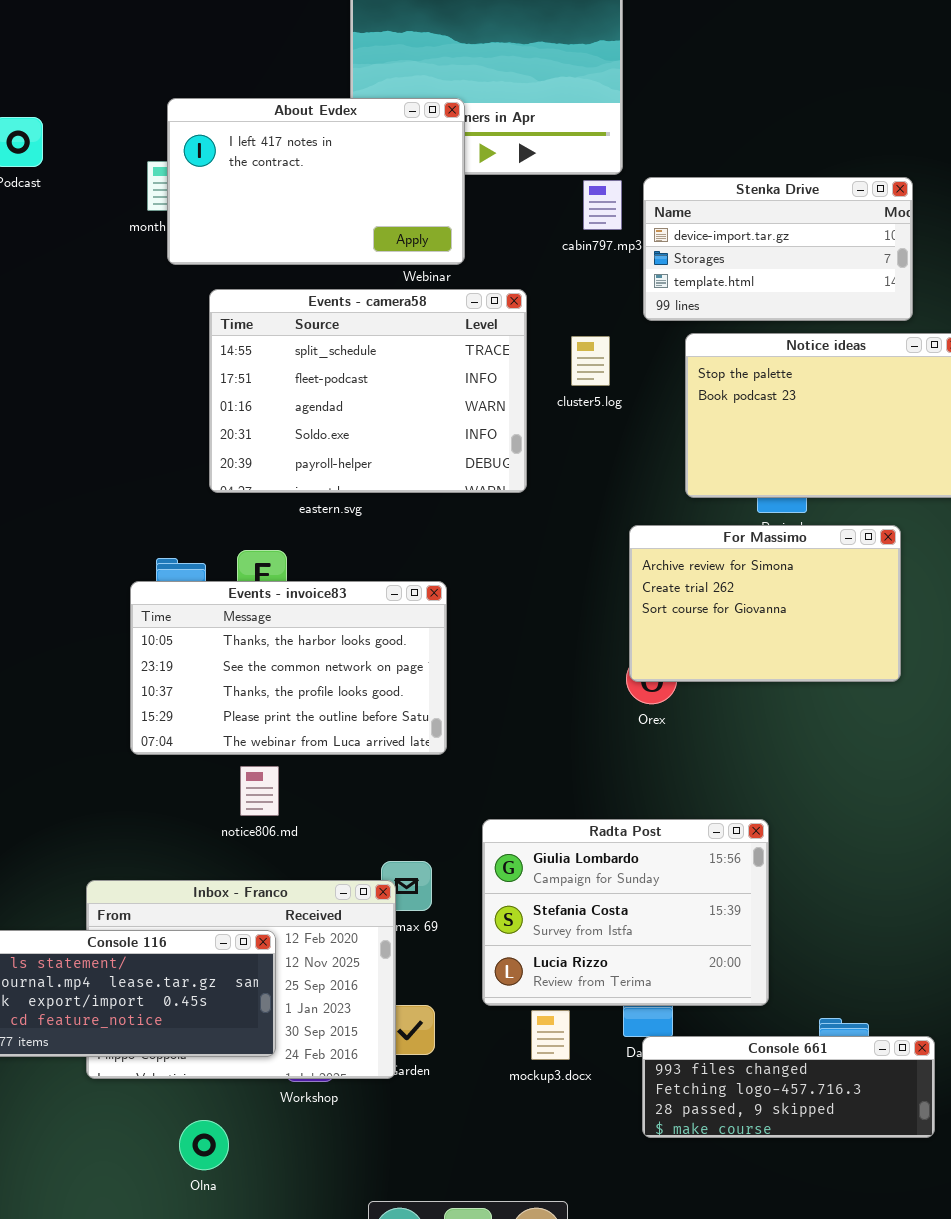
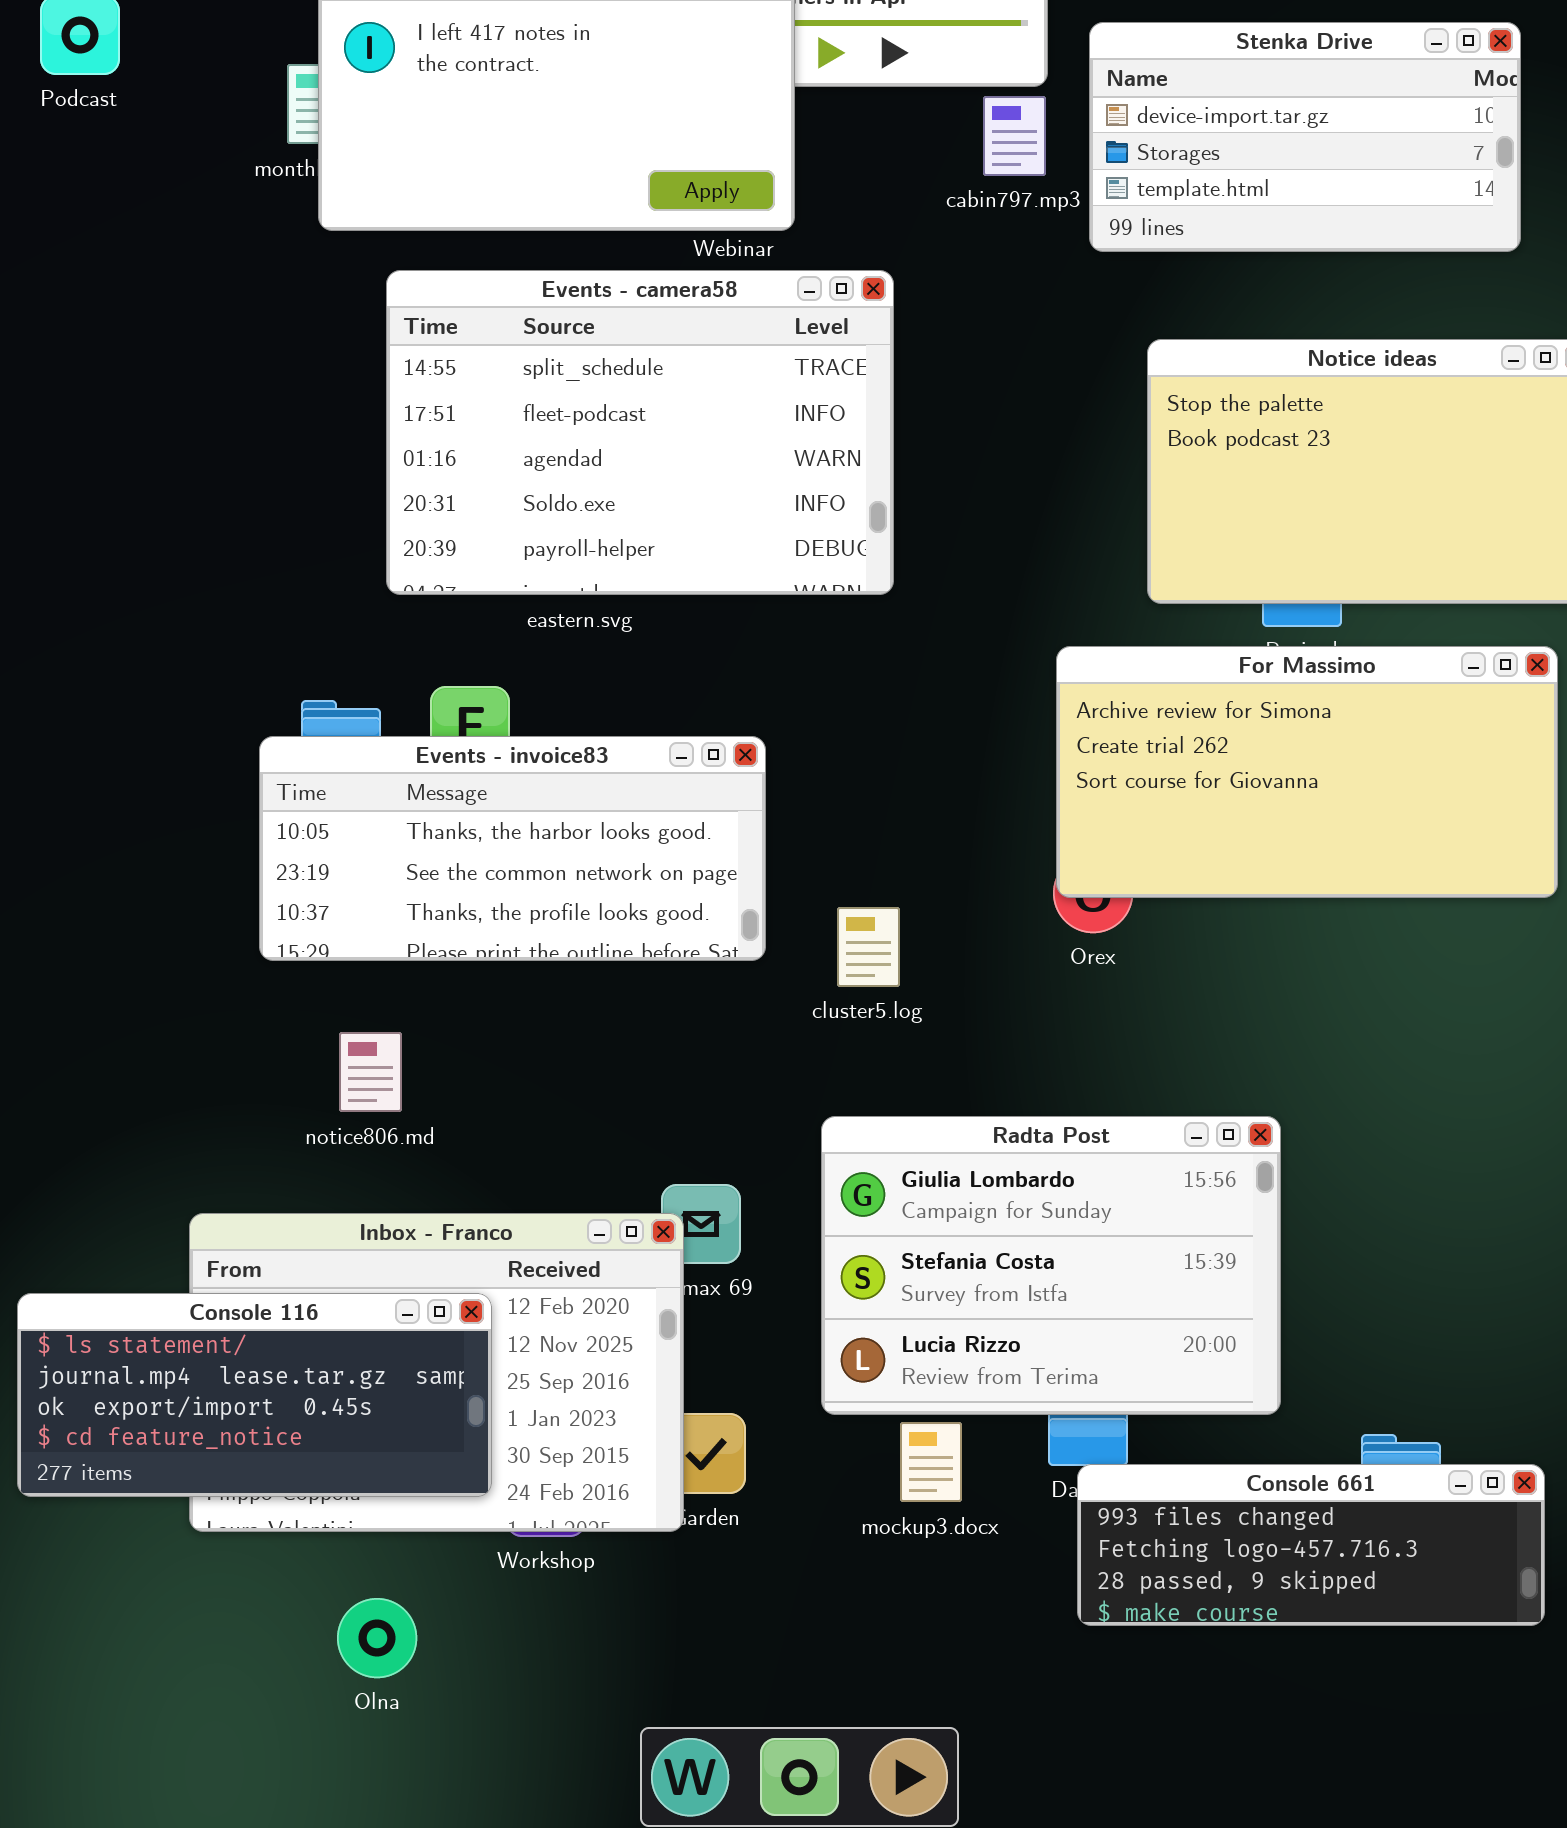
Stenka Drive: [643,177,913,321] -> [1089,22,1521,252], moved
cluster5.log: [571,336,610,386] -> [837,907,900,987], moved
For Massimo: [629,525,901,682] -> [1056,646,1558,898], resized
Events - invoice83: [130,581,447,755] -> [259,736,766,961], resized
notice806.md: [240,766,279,816] -> [339,1032,402,1112], moved

